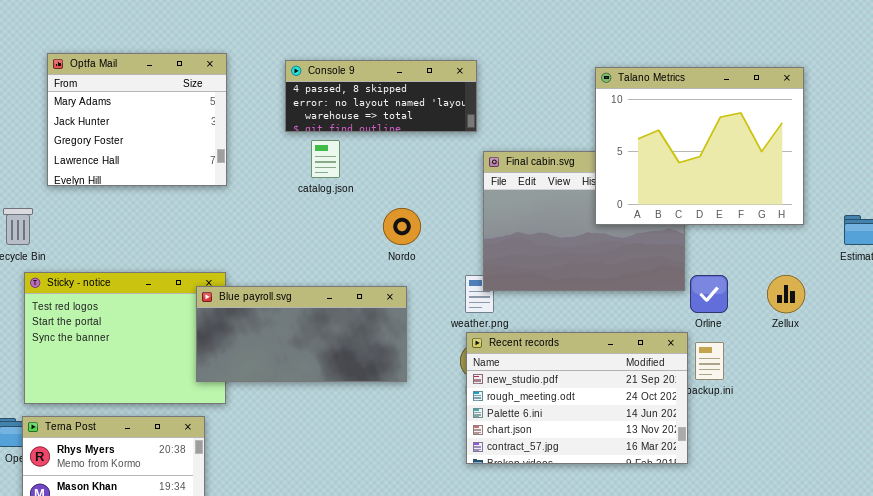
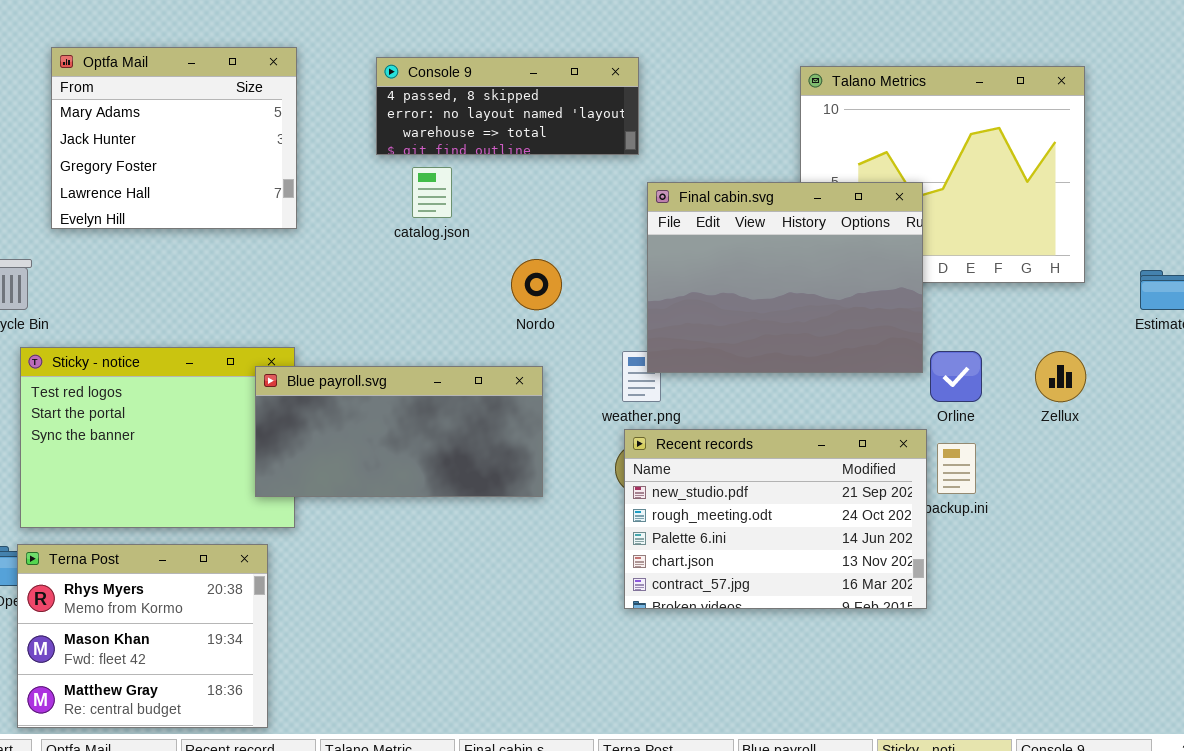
Final cabin.svg: [483,151,685,291] -> [647,182,923,373], raised

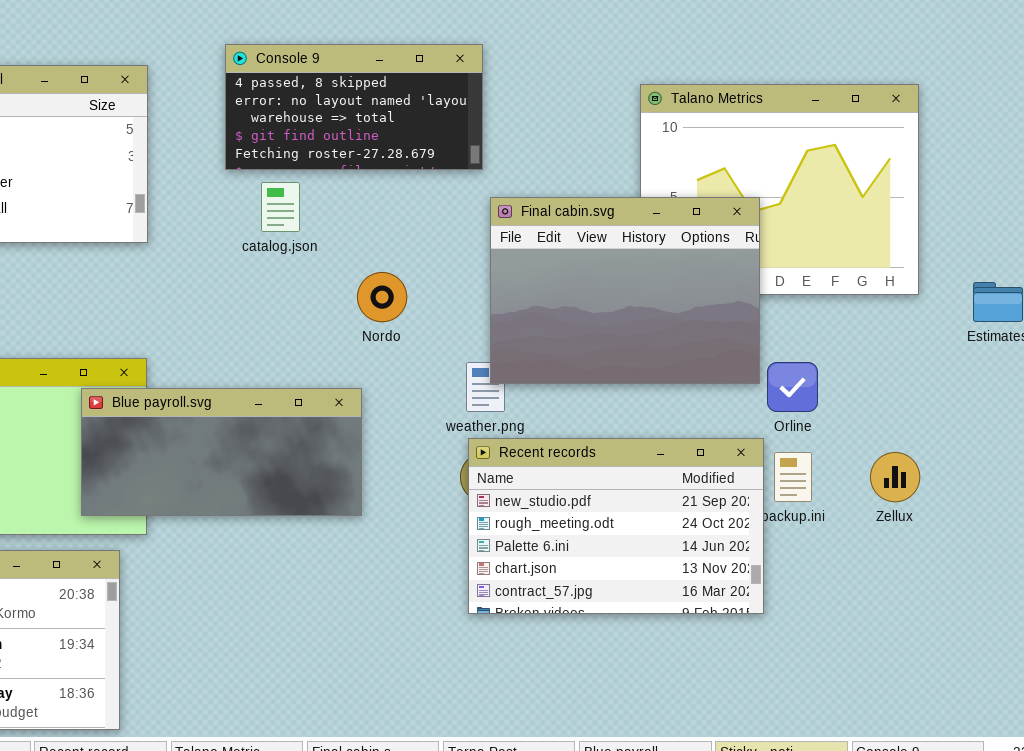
Console 9: [376,57,639,155] -> [225,44,483,170], resized
Zellux: [1035,351,1086,402] -> [870,452,920,502], moved
Blue payroll.svg: [255,366,543,497] -> [81,388,362,516], moved

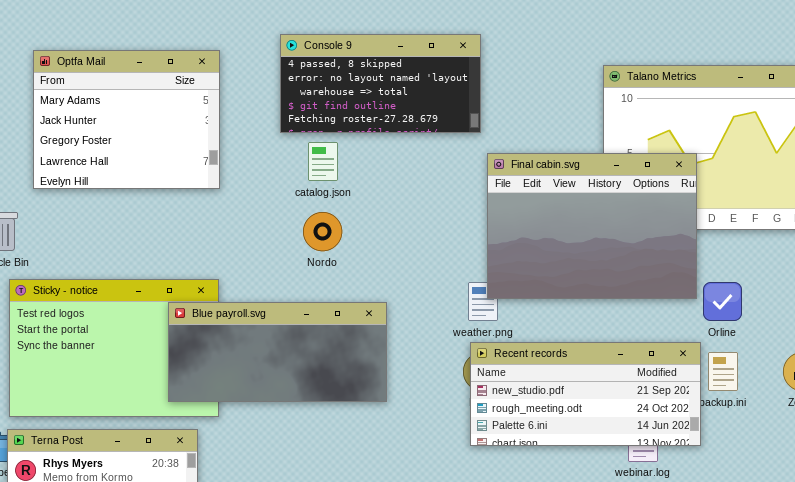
Nordo: [357,272,407,322] -> [303,212,342,251], moved
Recent records: [468,438,764,614] -> [470,342,701,446], resized

